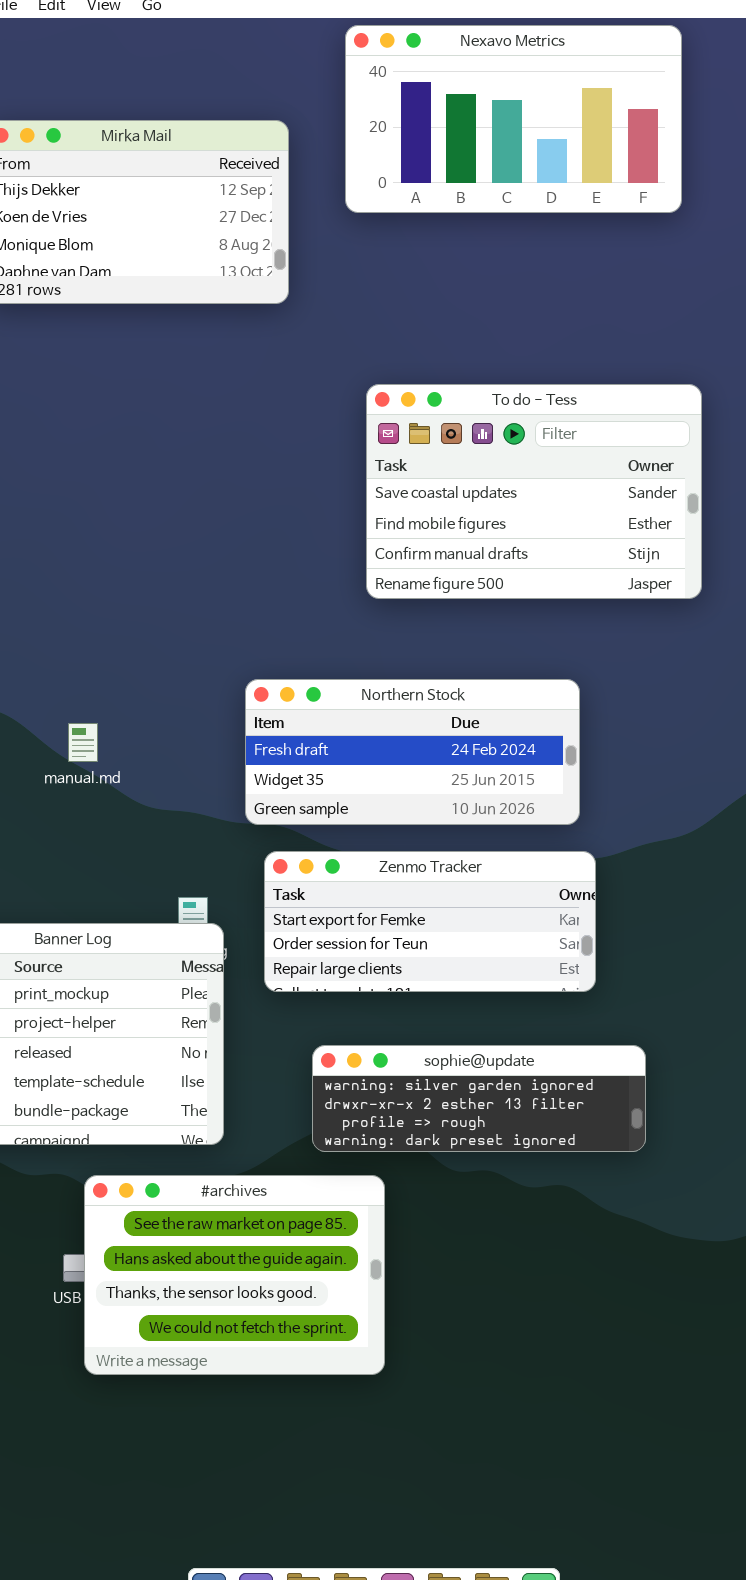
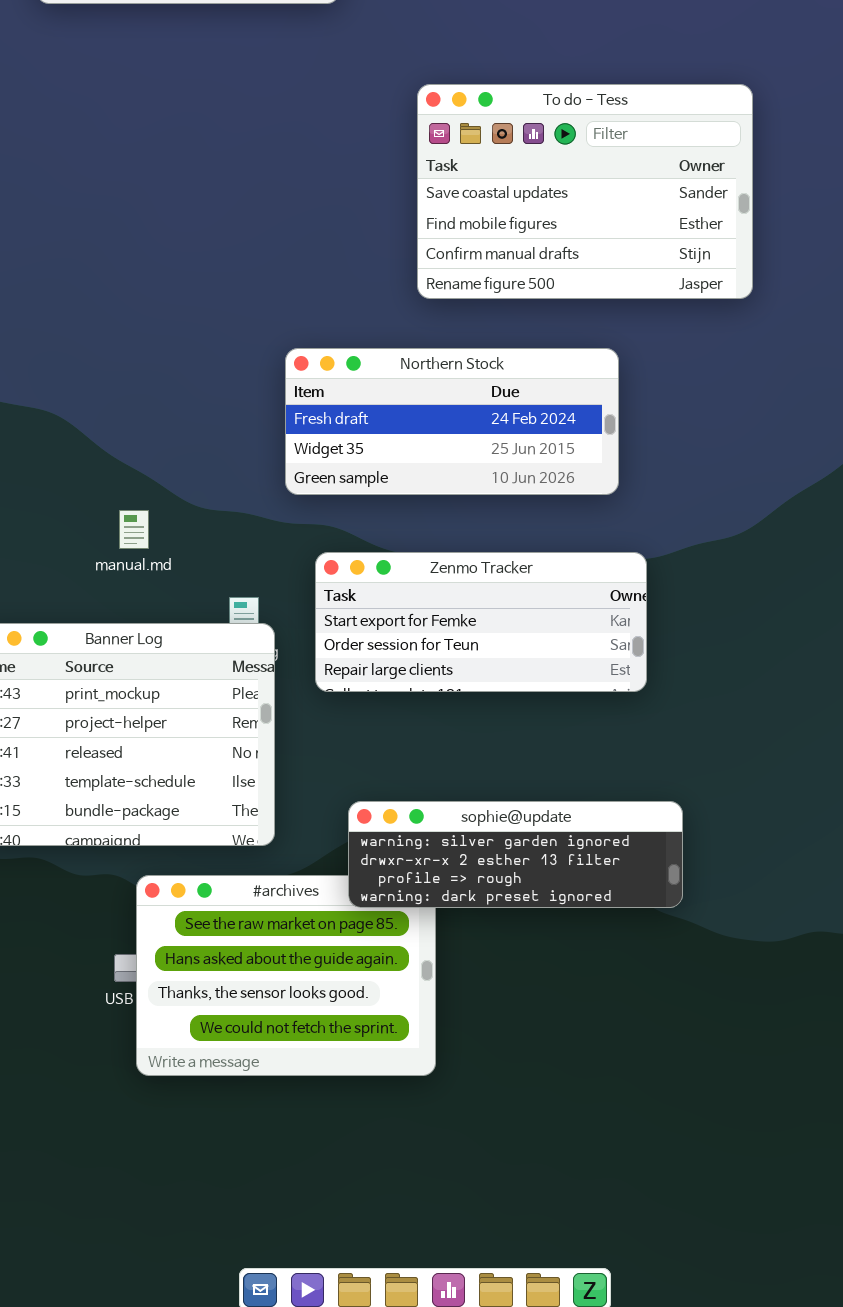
Northern Stock: [245,679,580,825] -> [285,348,619,495], moved
manual.md: [68,723,98,762] -> [119,510,149,549], moved
sophie@update: [312,1045,646,1152] -> [348,801,683,908], moved

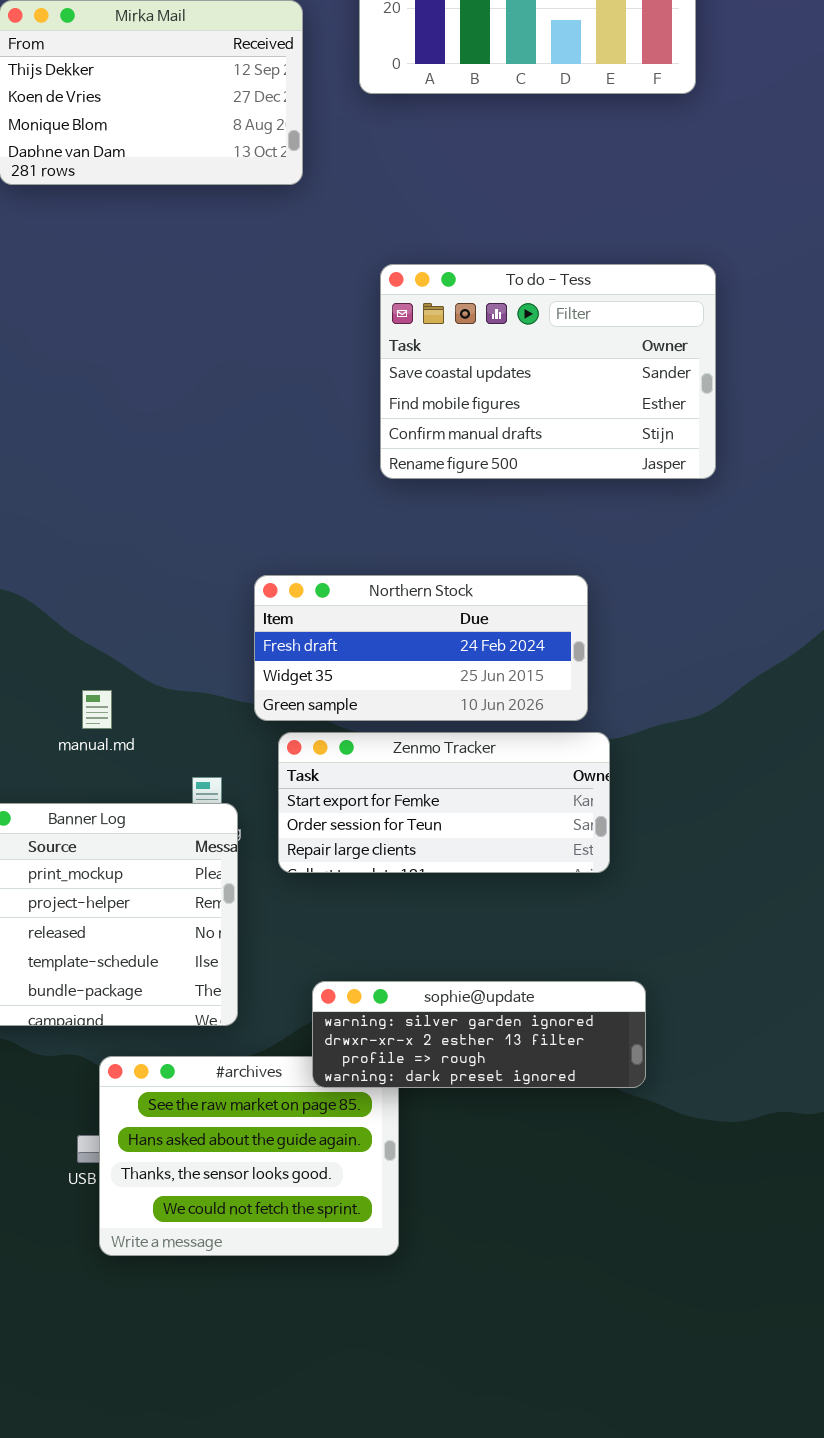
Northern Stock: [285,348,619,495] -> [254,575,588,721], moved

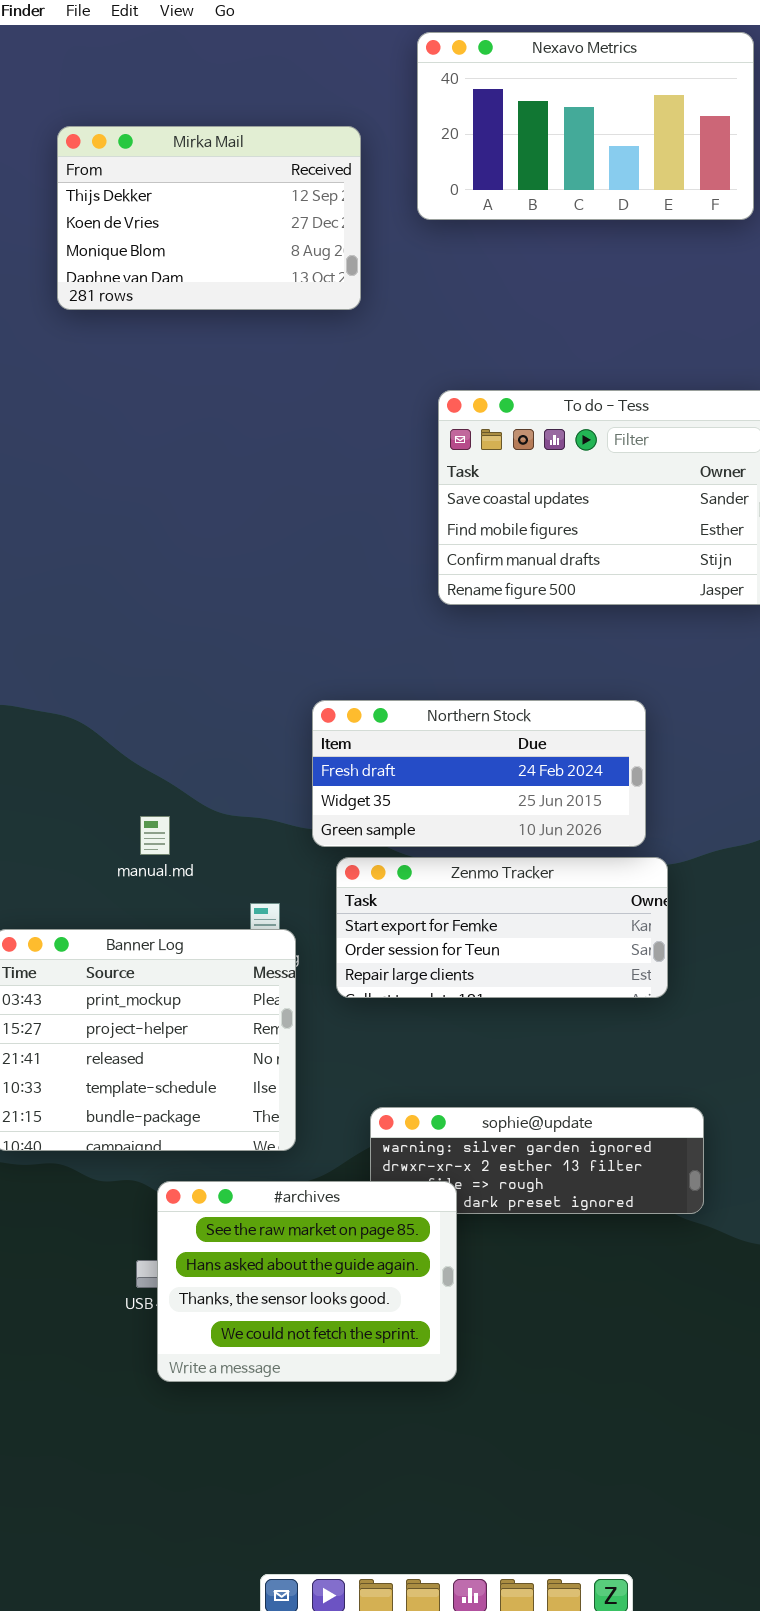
#archives: [99,1056,399,1256] -> [157,1181,457,1382], raised

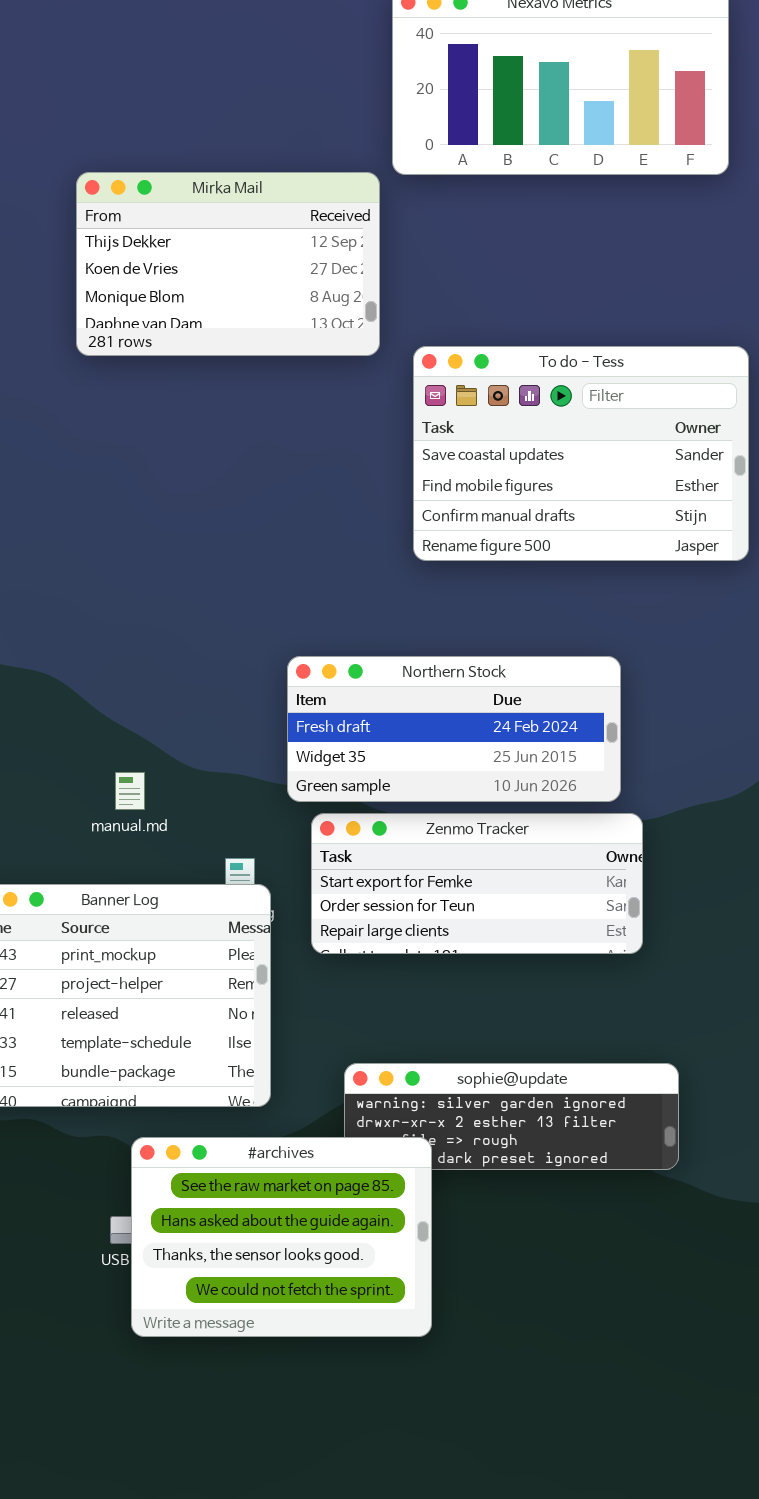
Mirka Mail: [57,126,361,310] -> [76,172,380,356], moved

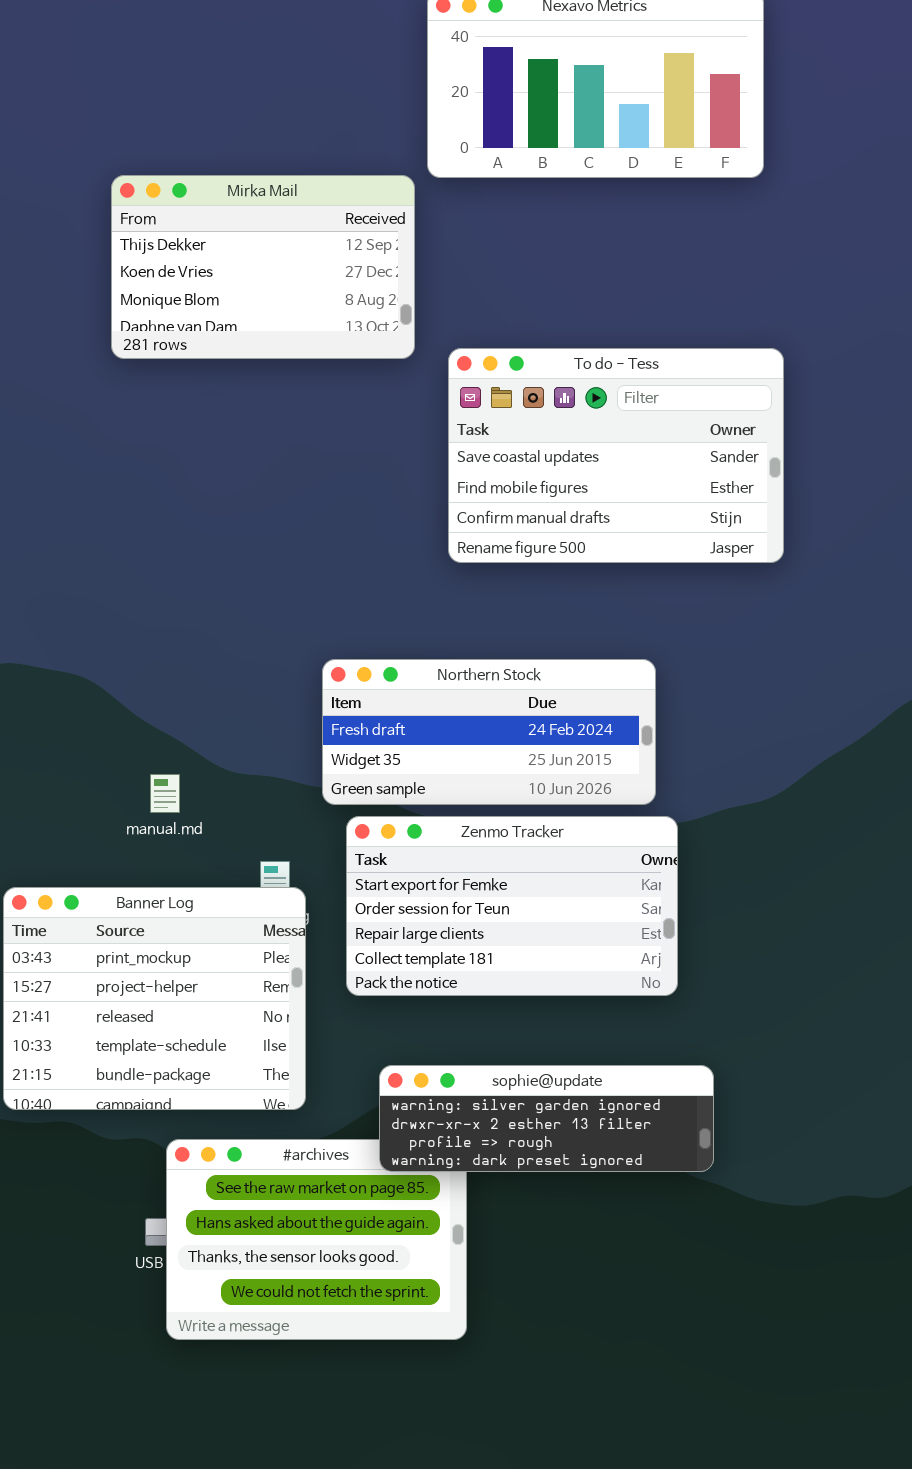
Zenmo Tracker: [311,813,643,954] -> [346,816,678,996], resized
sophie@update: [344,1063,679,1170] -> [379,1065,714,1172], raised

